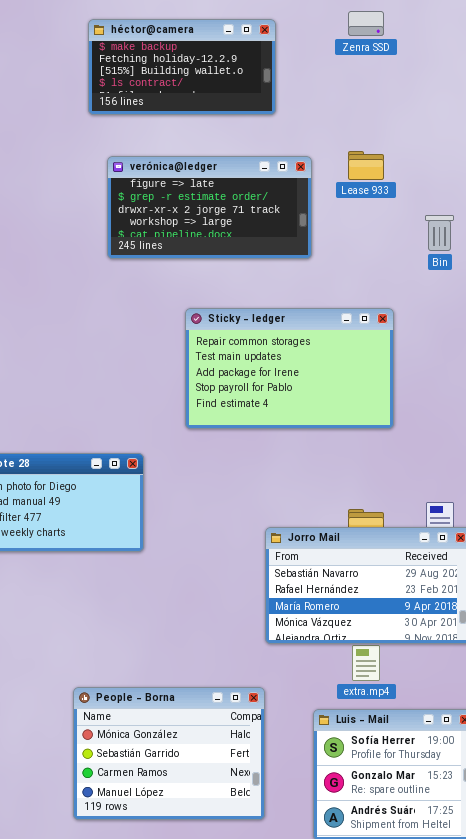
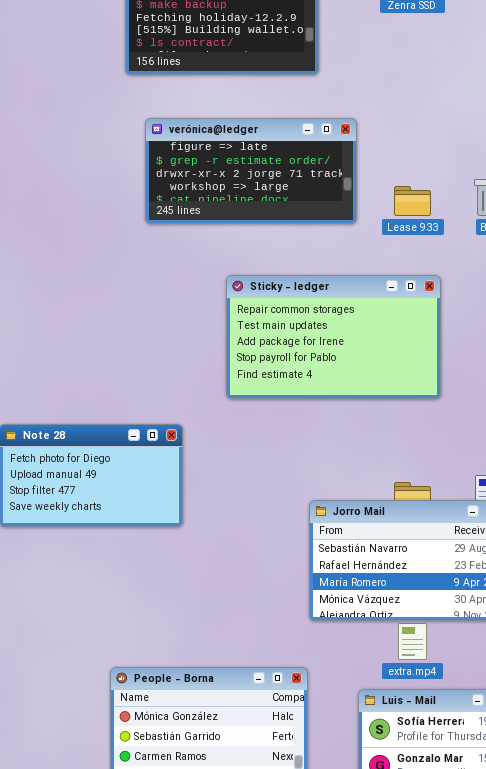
Lease 933: [348,151,384,180] -> [394,186,431,216], moved

